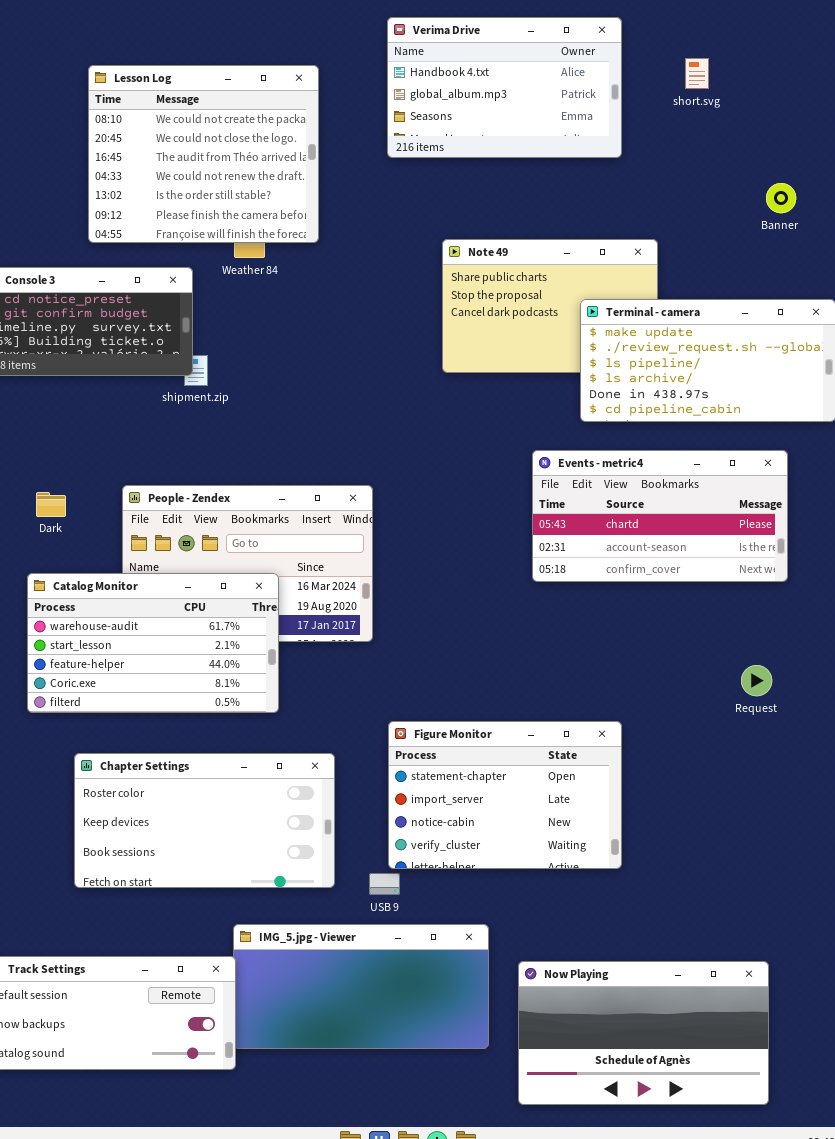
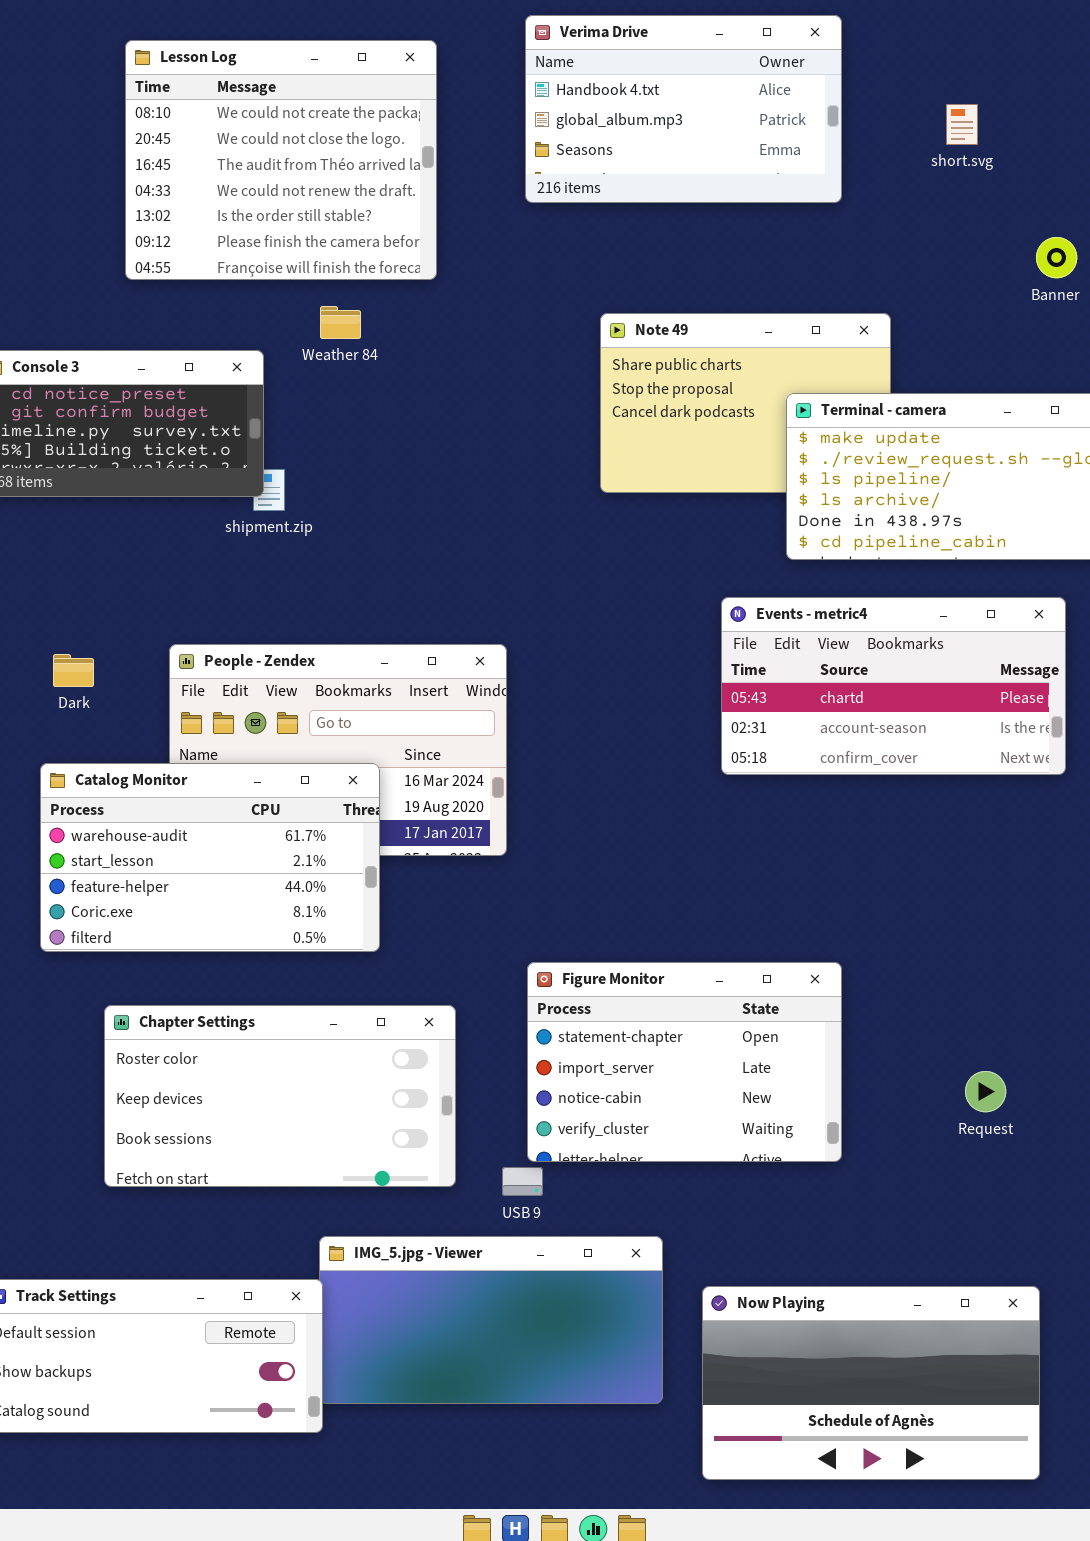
short.svg: [685,58,709,89] -> [946,104,978,145], moved
Lesson Log: [88,65,319,243] -> [125,40,437,280], moved
Request: [741,665,772,696] -> [965,1071,1006,1112], moved

